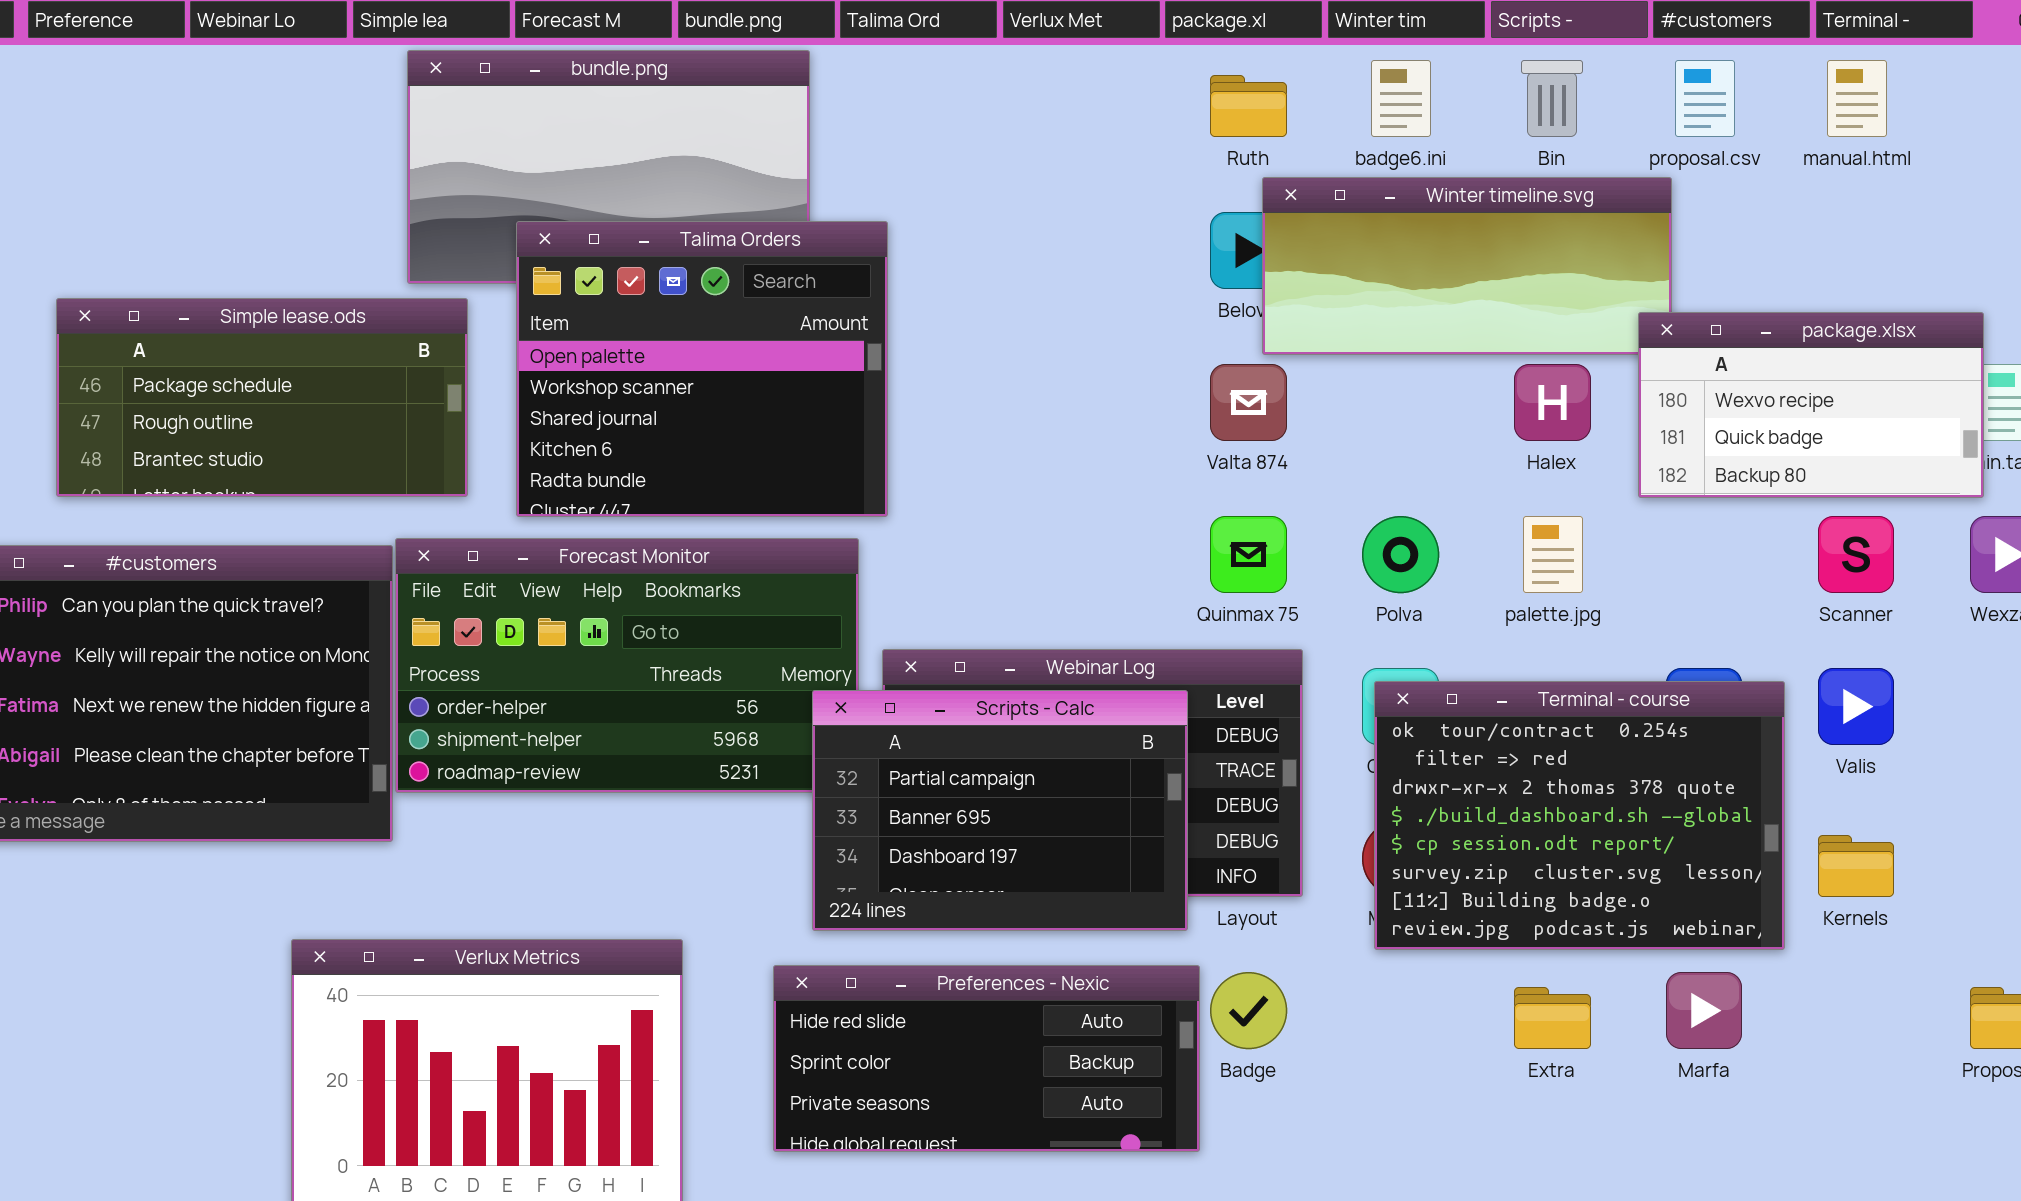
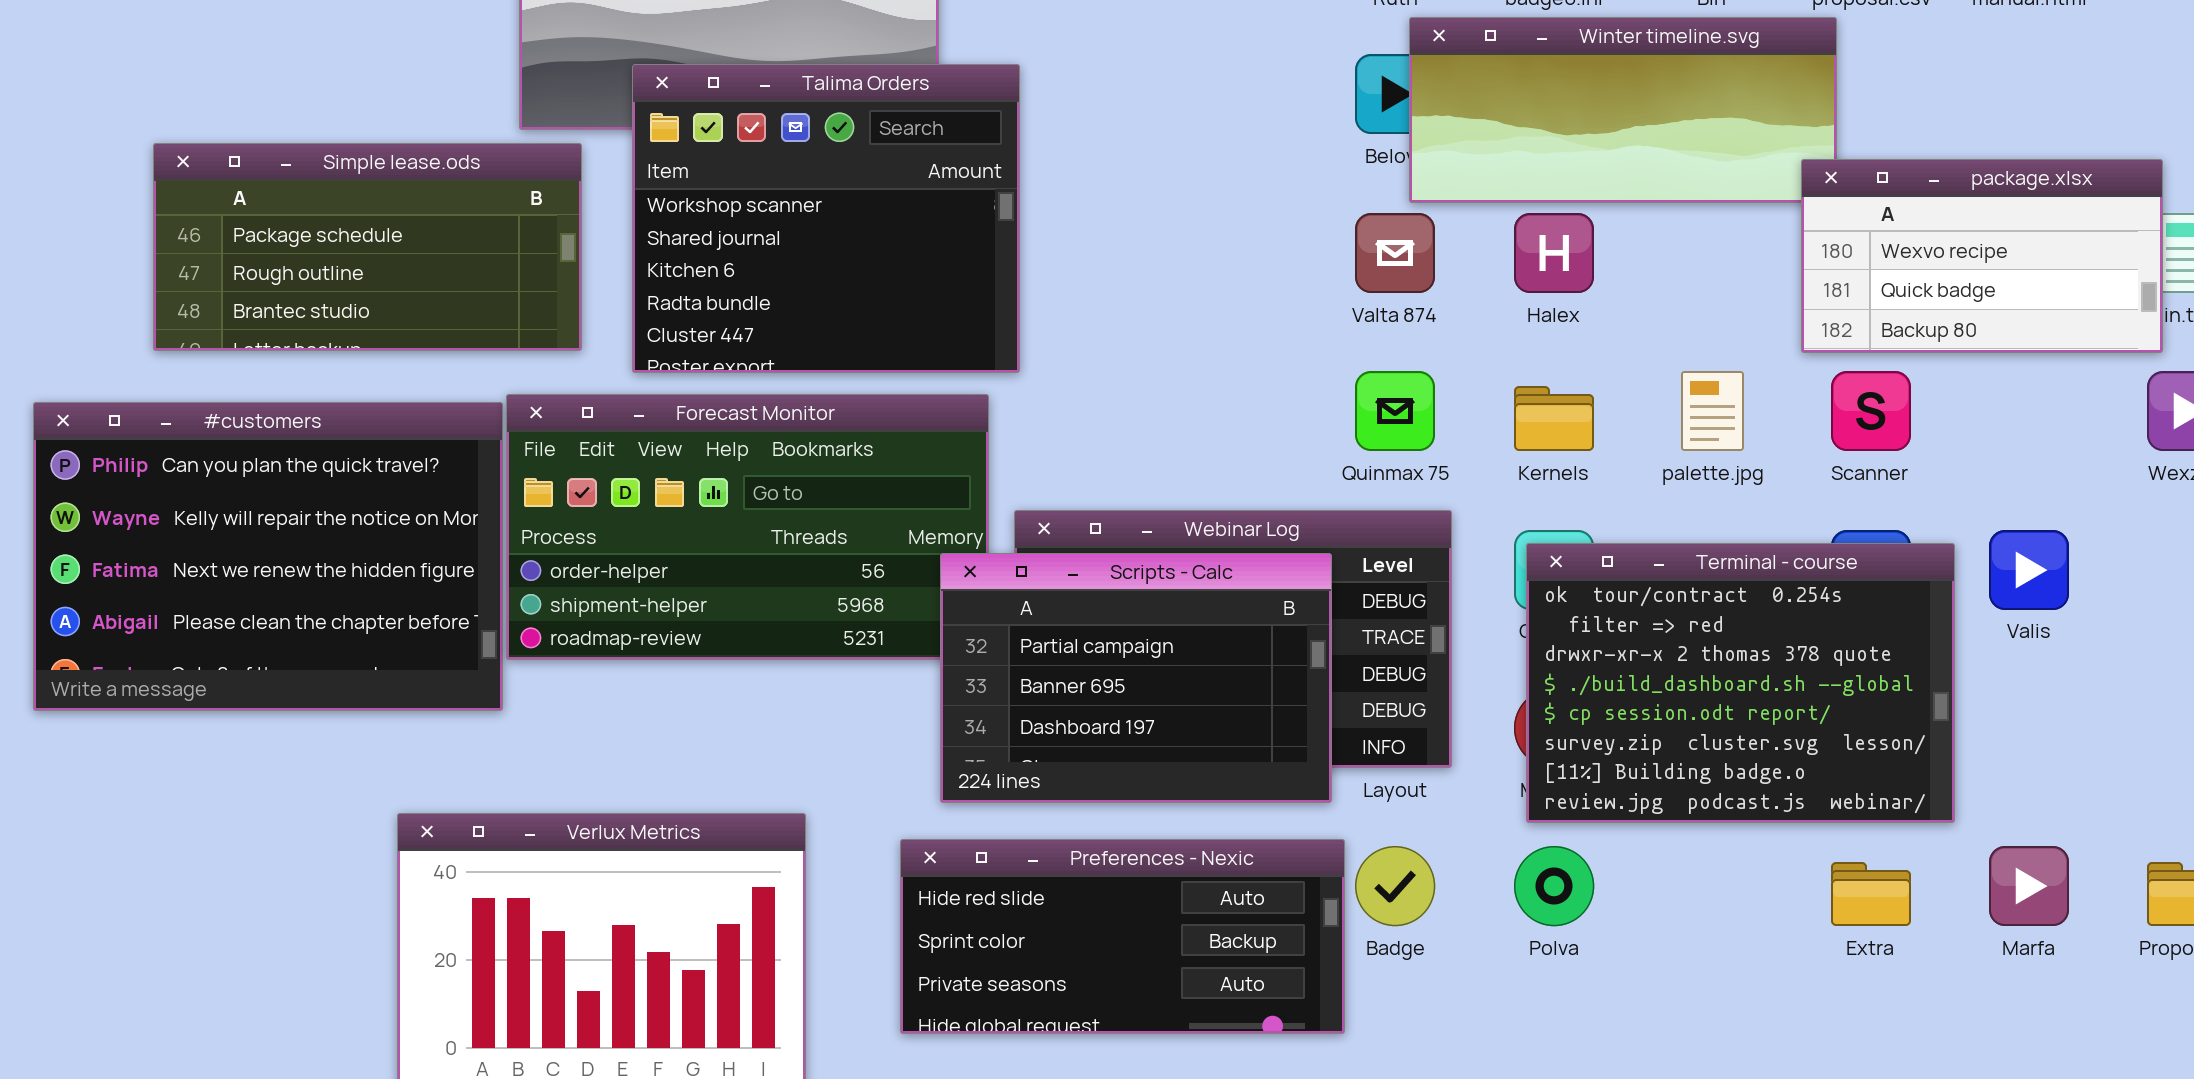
Talima Orders: [516,221,888,517] -> [632,64,1020,373], scrolled down 1 row
Halex: [1514,364,1591,441] -> [1514,213,1594,293], moved
Polva: [1362,516,1439,593] -> [1514,846,1594,926], moved
Scanner: [1818,516,1894,593] -> [1831,371,1911,451], moved
Kernels: [1818,835,1894,897] -> [1514,386,1594,451], moved
Marfa: [1666,972,1742,1049] -> [1989,846,2069,926], moved
Extra: [1514,987,1591,1049] -> [1831,862,1911,926], moved

